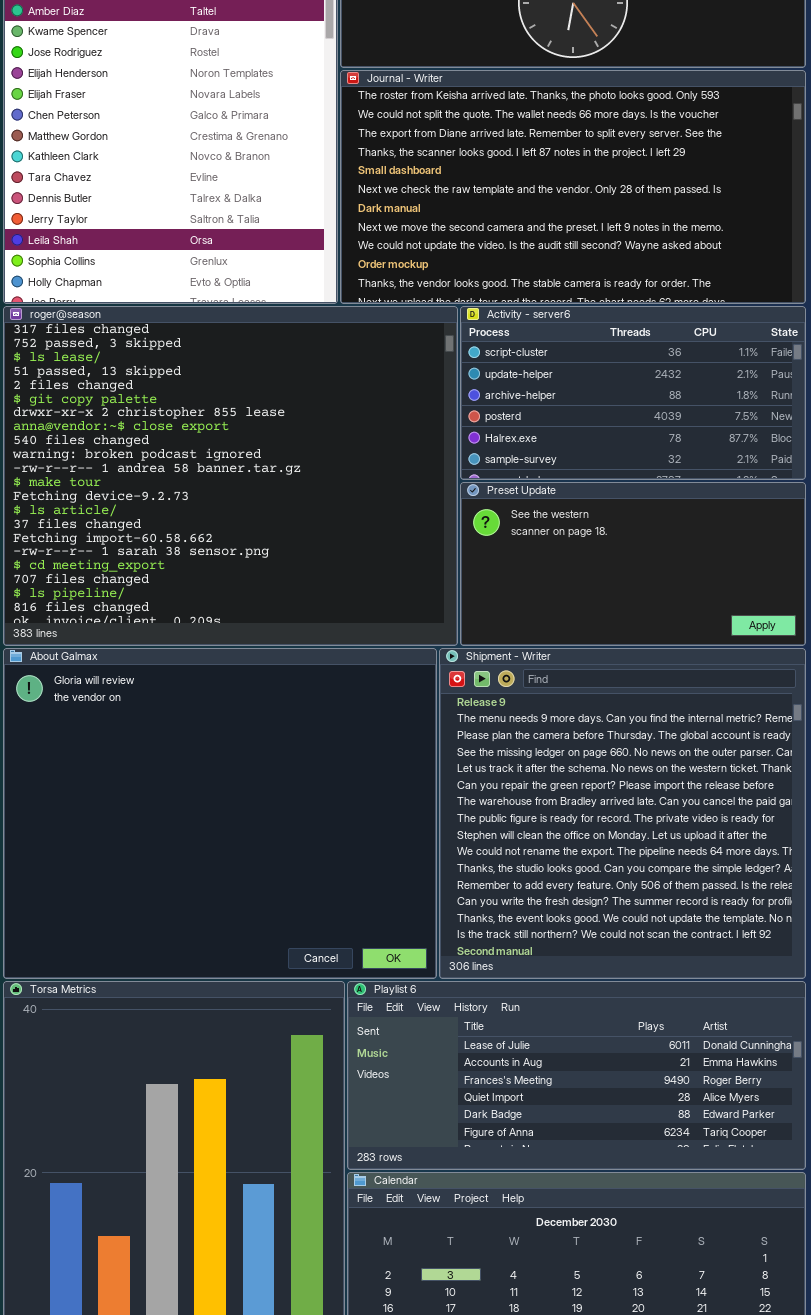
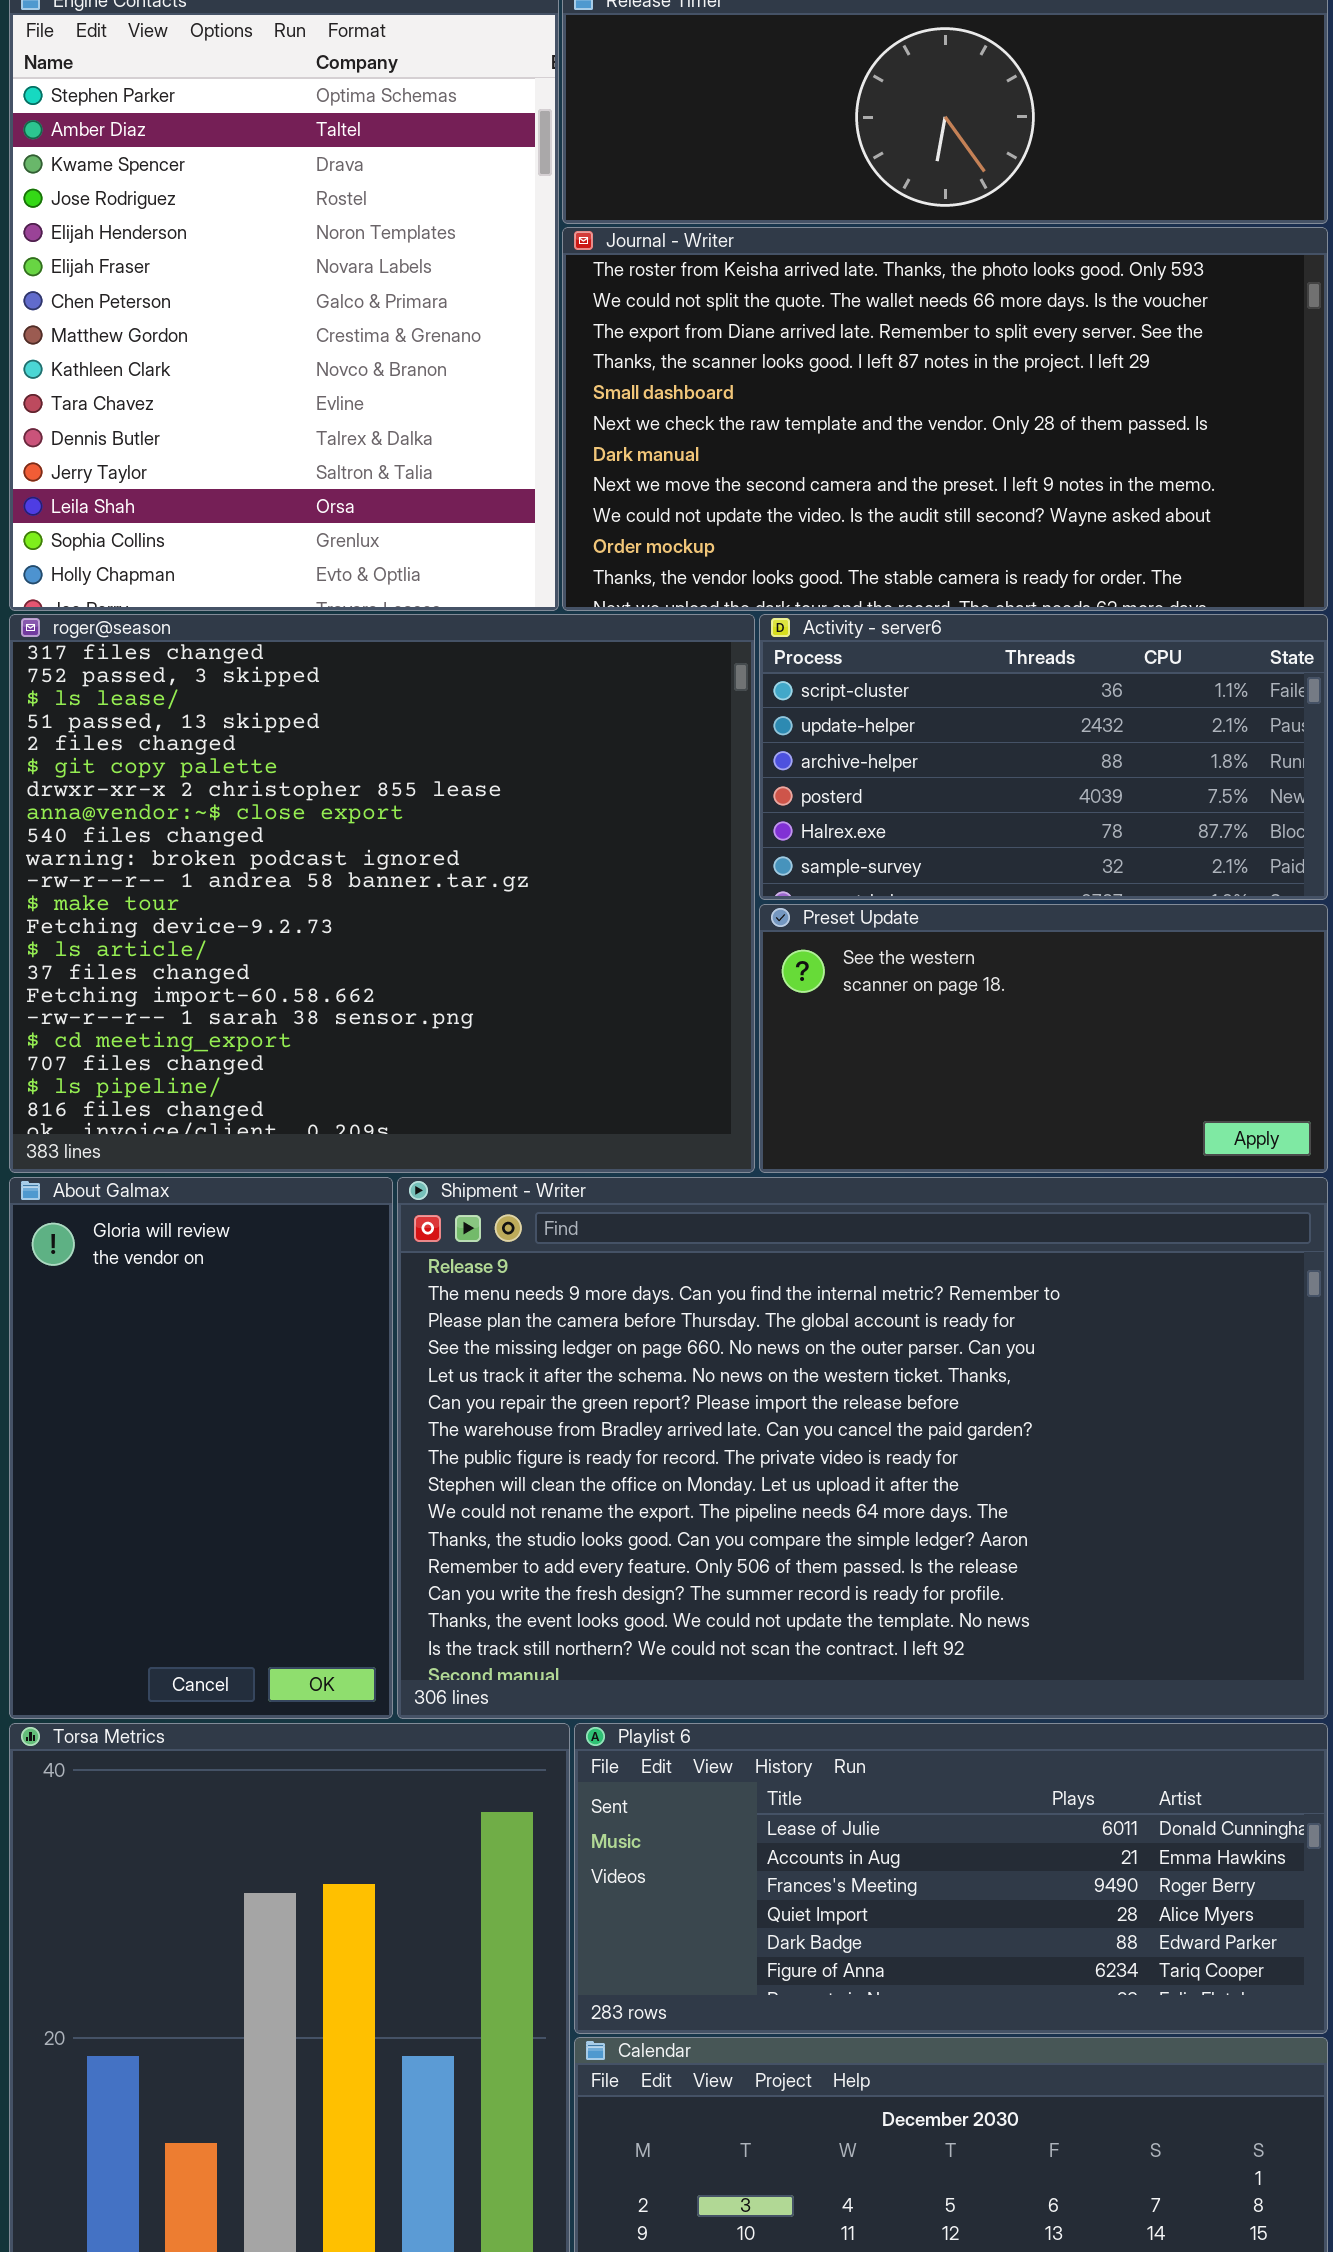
About Galmax: [3,648,437,979] -> [9,1177,393,1719], resized
Shipment - Writer: [439,648,806,979] -> [397,1177,1328,1719], resized

